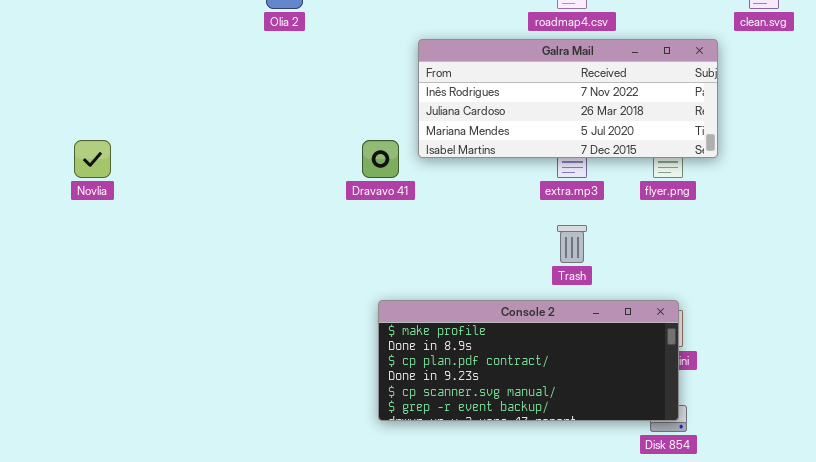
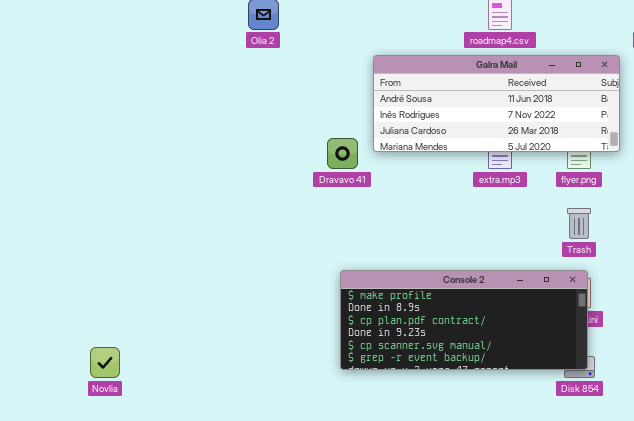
Galra Mail: [418,39,718,158] -> [373,55,620,152], scrolled up 1 row
Novlia: [74,140,111,178] -> [90,347,120,378], moved
Trash: [557,225,587,263] -> [567,208,591,239], moved

